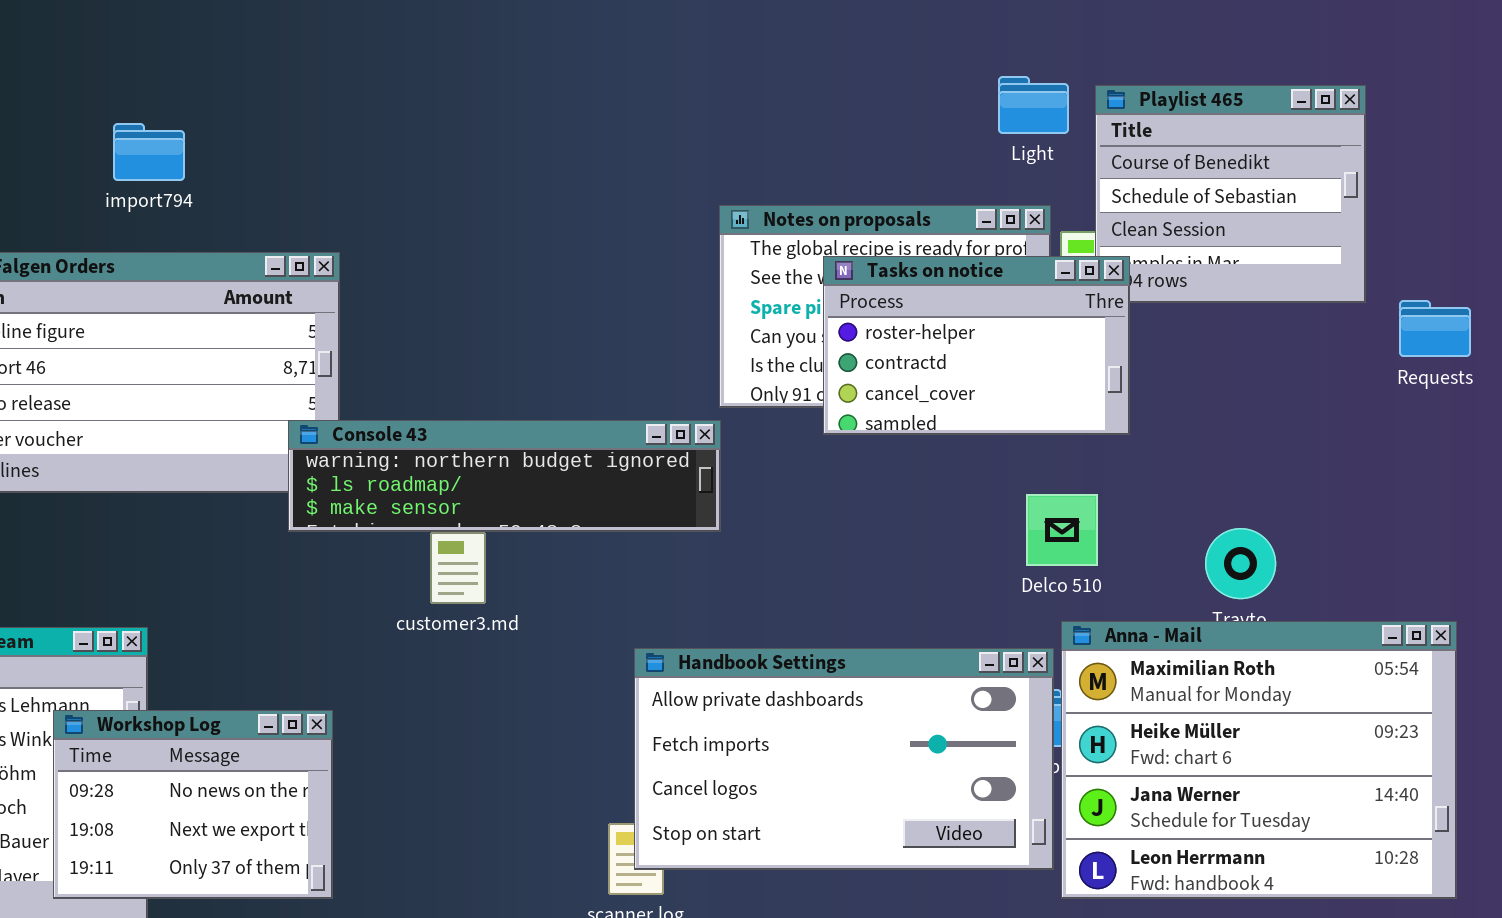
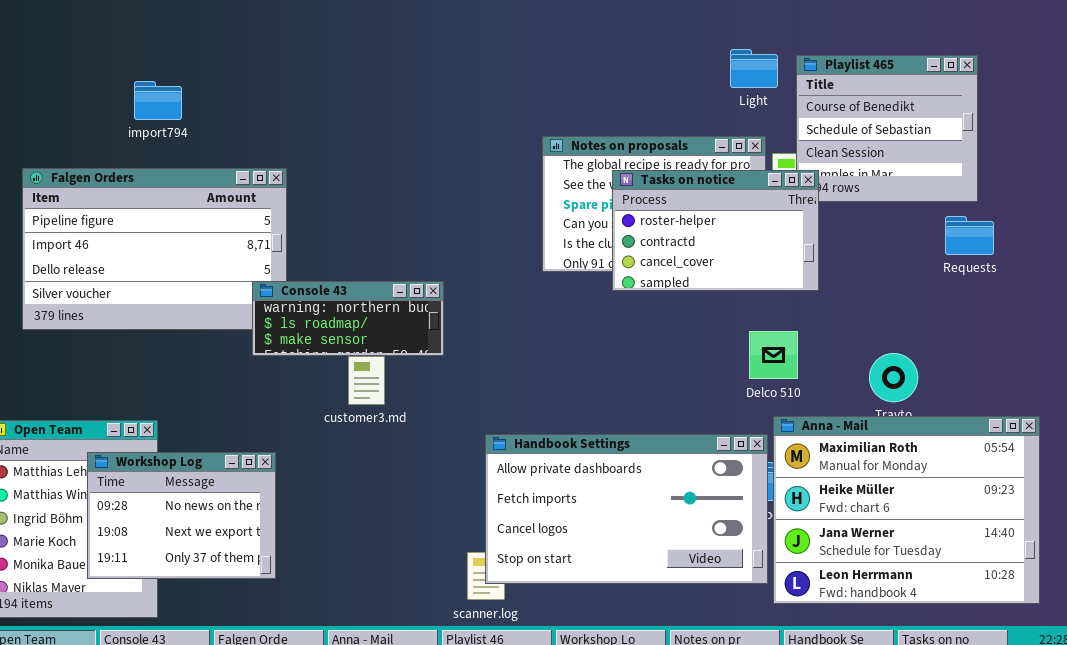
Requests: [1399,300,1471,357] -> [945,216,994,255], moved
Console 43: [288,420,721,532] -> [252,281,444,356], resized
Workshop Log: [53,710,333,899] -> [87,452,276,579], moved

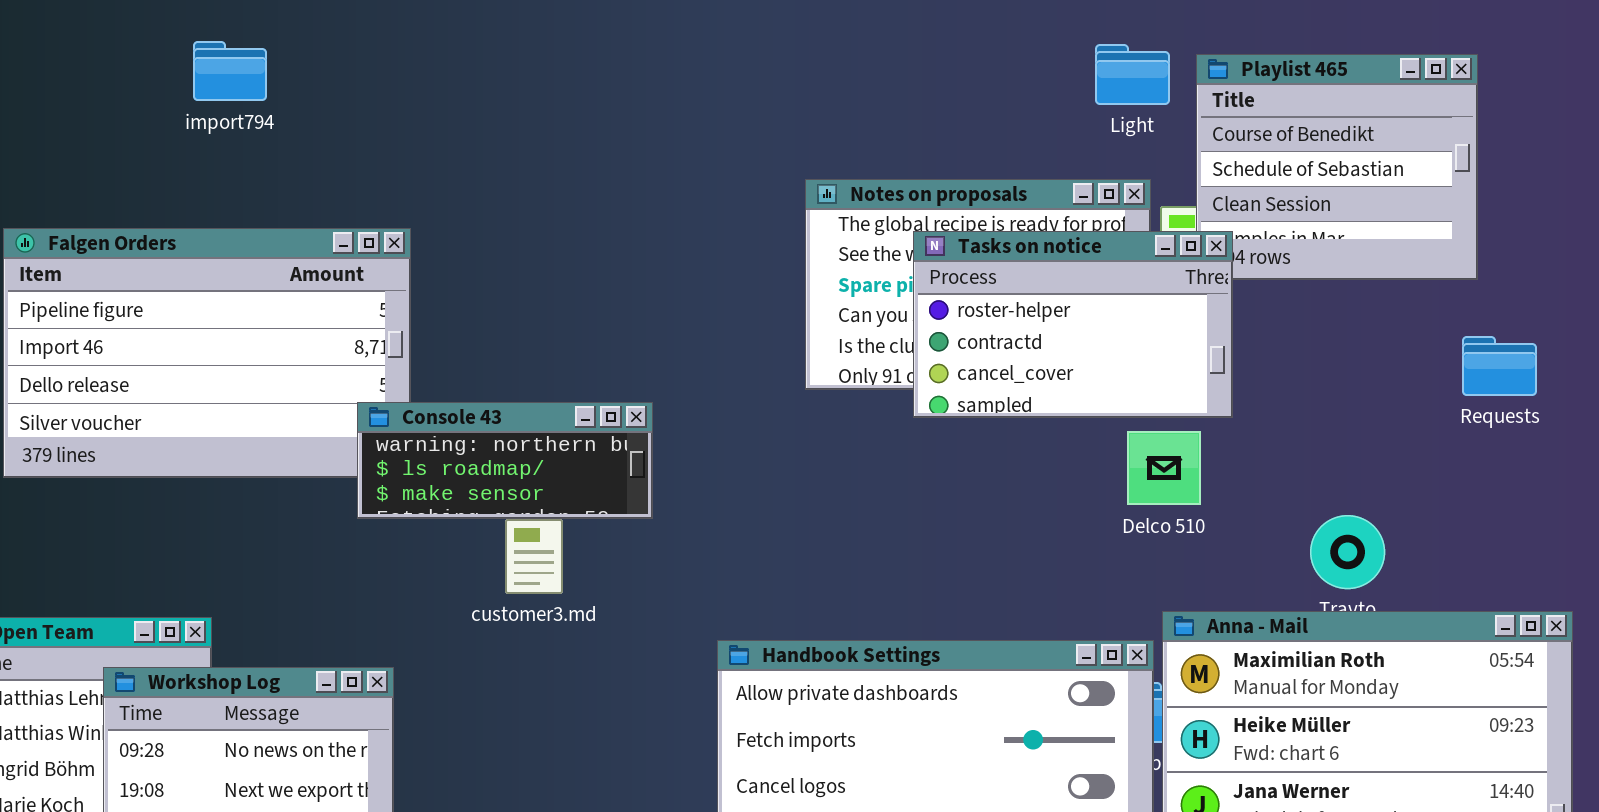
import794: [134,81,182,120] -> [193,41,267,101], moved
Requests: [945,216,994,255] -> [1462,336,1537,396], moved
Delco 510: [749,331,798,379] -> [1127,431,1201,505], moved

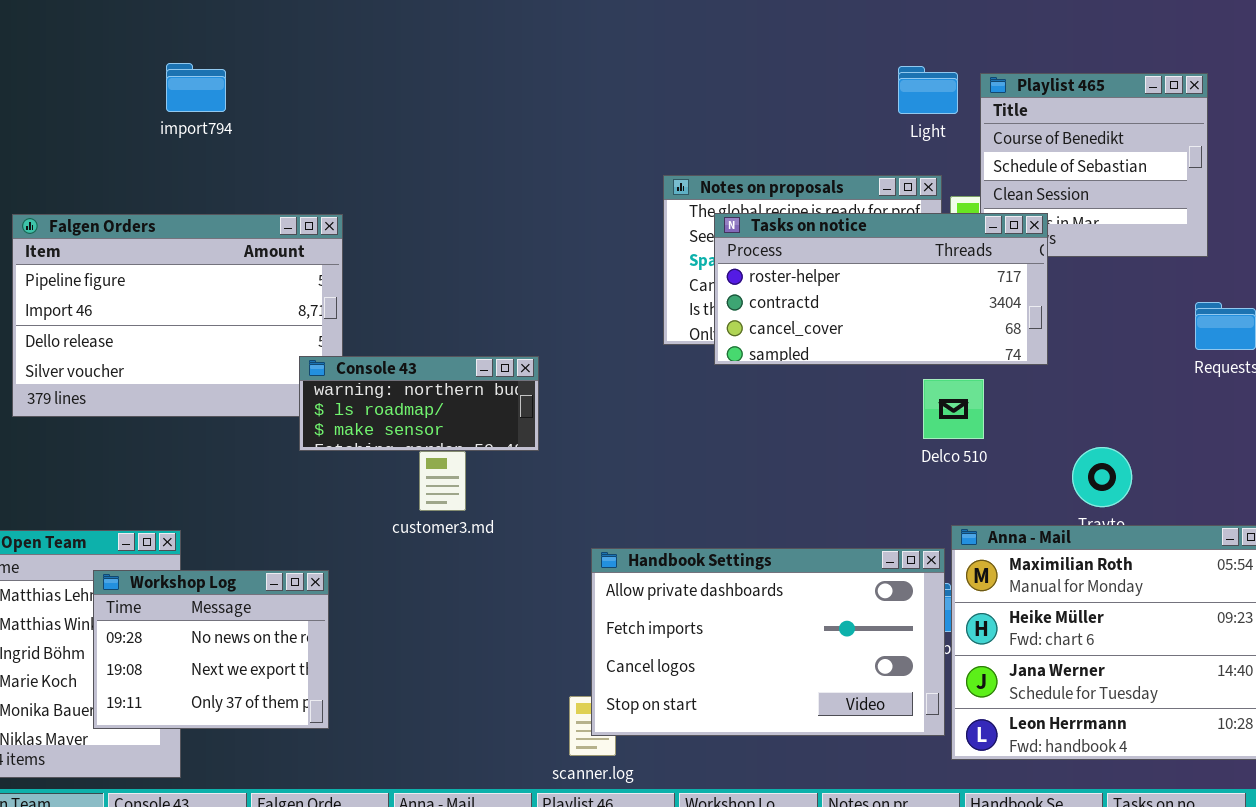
Tasks on notice: [913,231,1233,418] -> [714,213,1048,365], moved, resized

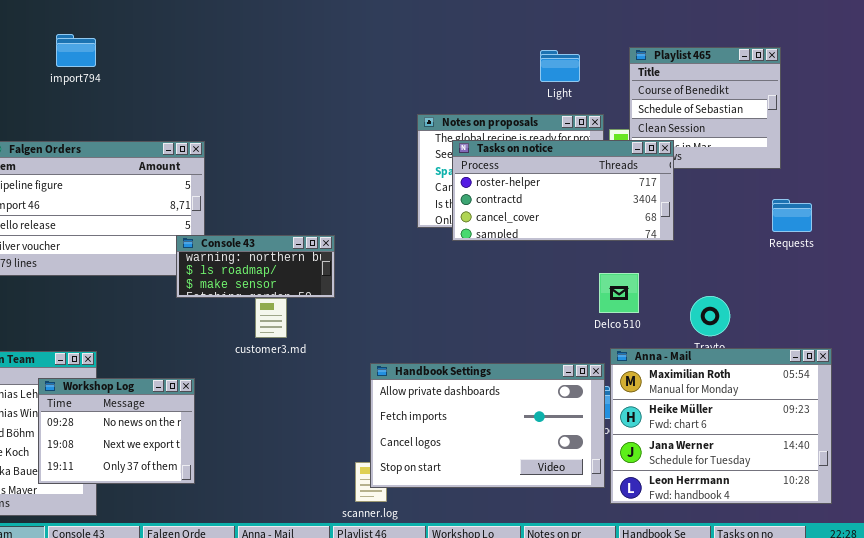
import794: [166,63,226,112] -> [56,34,96,67], moved
Light: [898,66,958,114] -> [540,50,580,82], moved
Delco 510: [923,379,984,439] -> [599,273,639,313], moved

